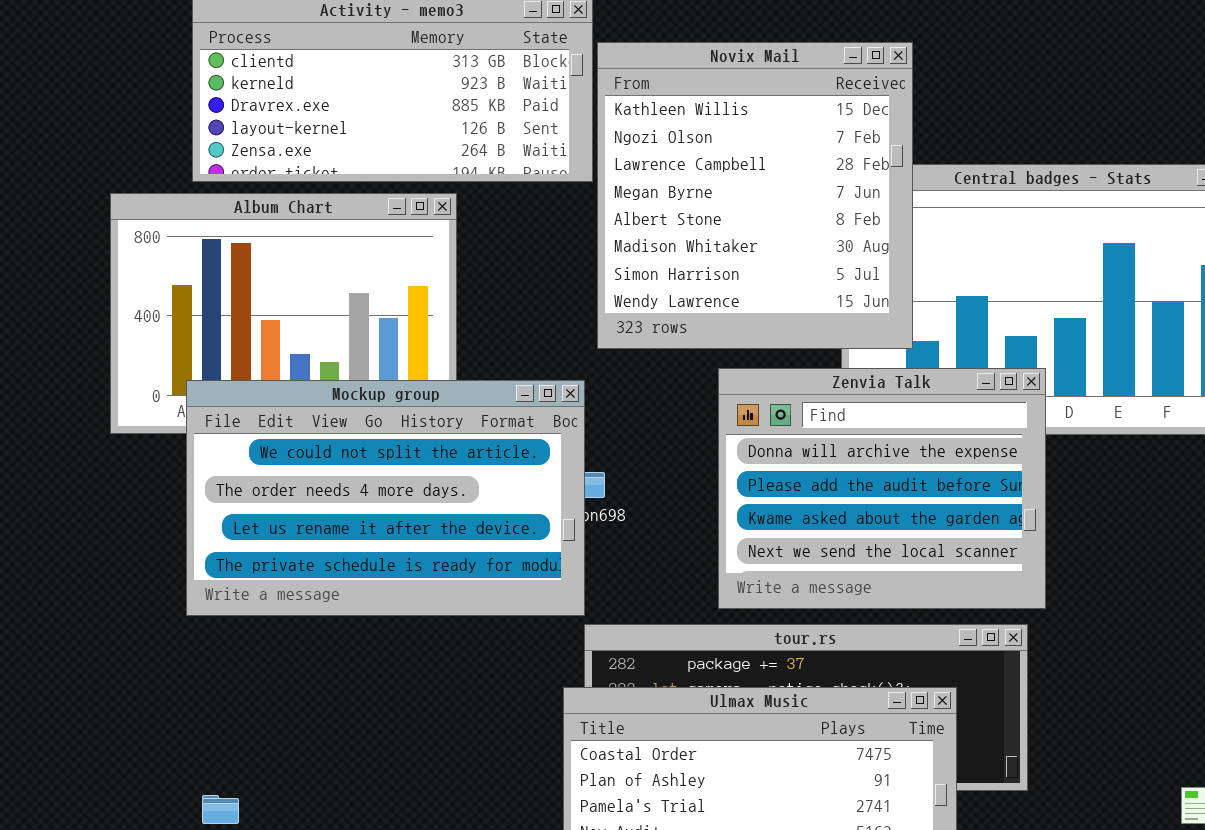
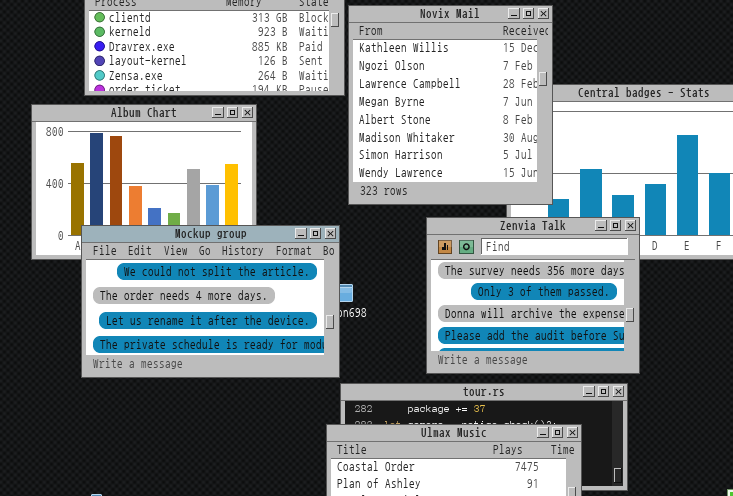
Zenvia Talk: [718,368,1046,609] -> [426,217,640,374], scrolled up 2 rows

